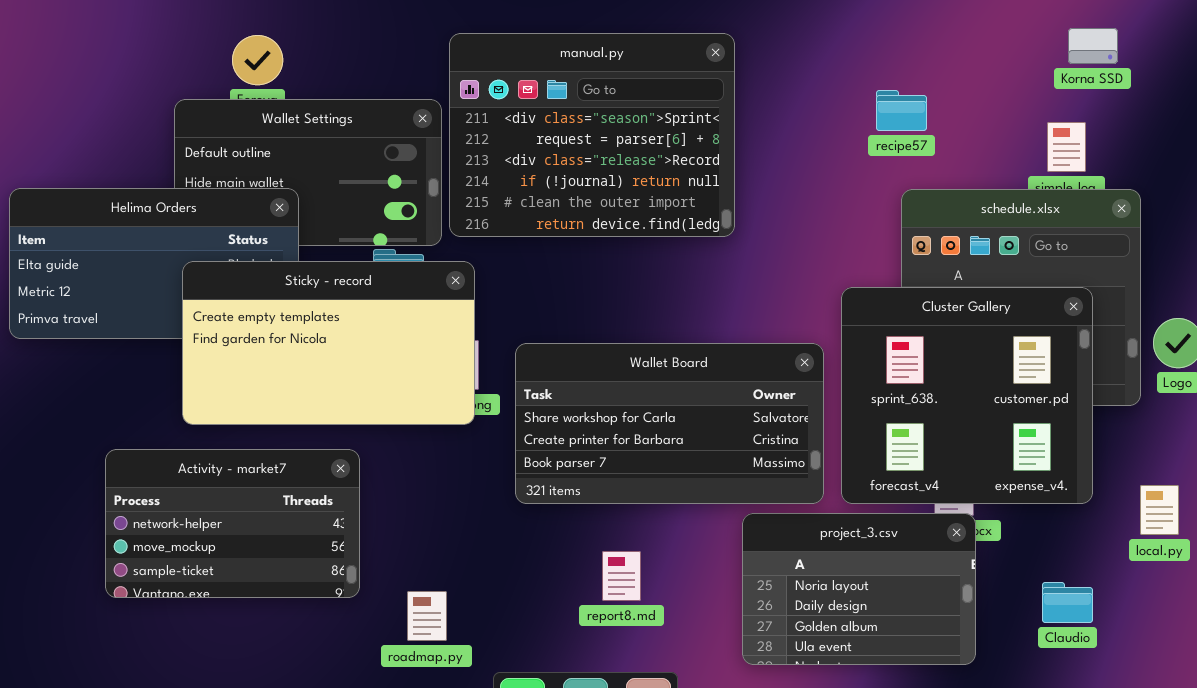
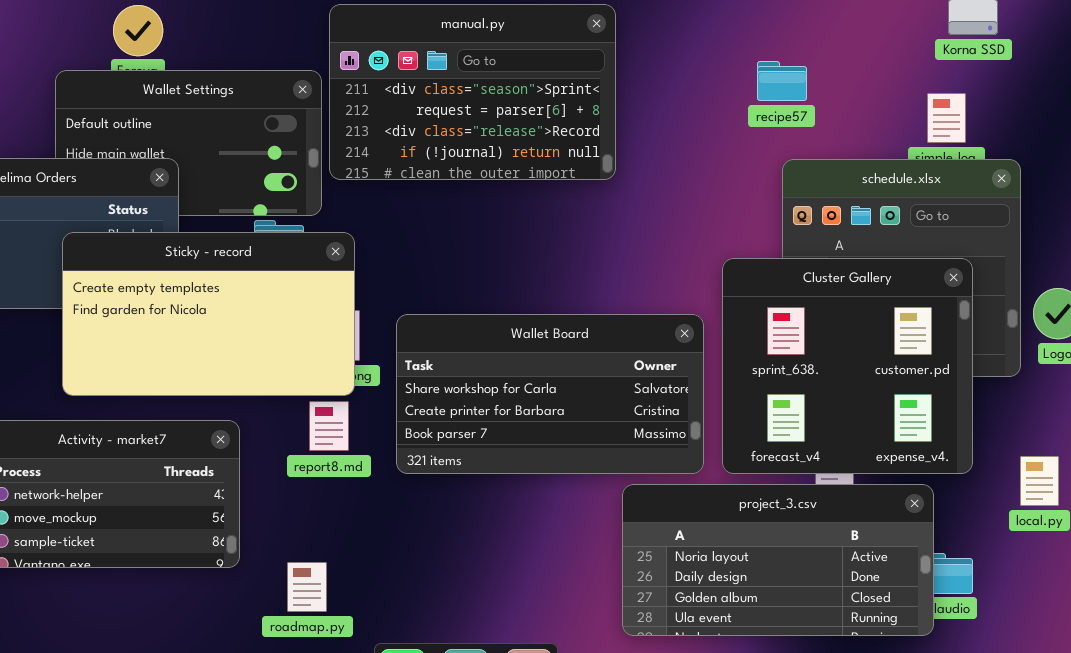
manual.py: [449,33,735,237] -> [329,4,616,180], resized
project_3.csv: [742,513,976,665] -> [622,484,934,636], resized
report8.md: [602,551,641,601] -> [309,401,349,451], moved

